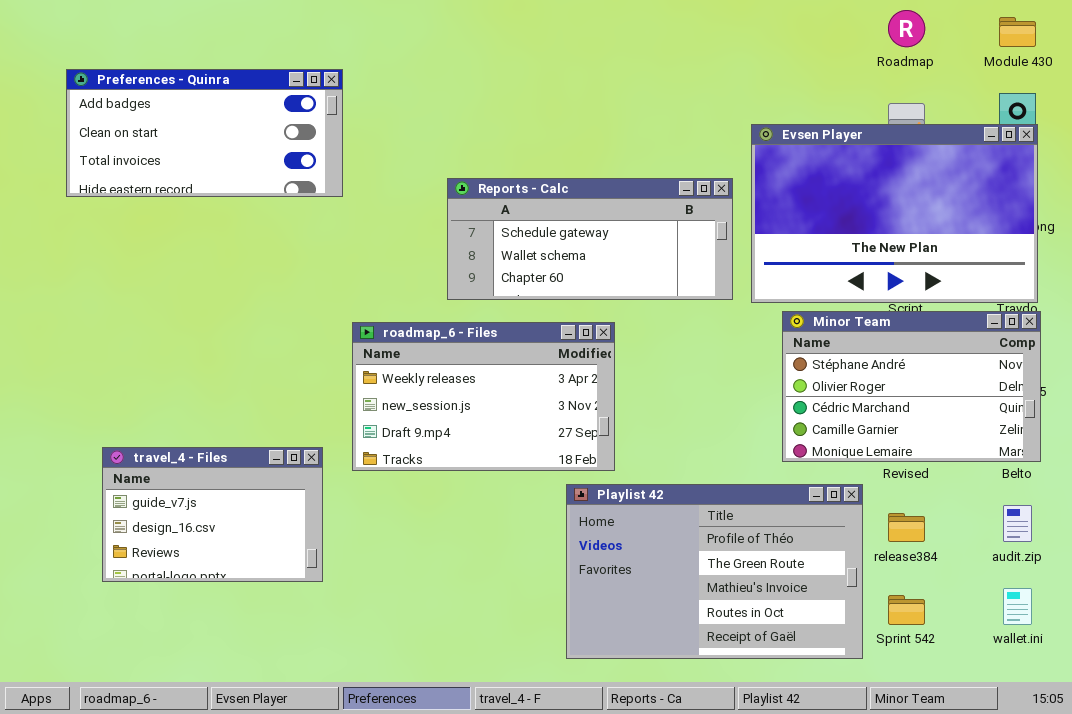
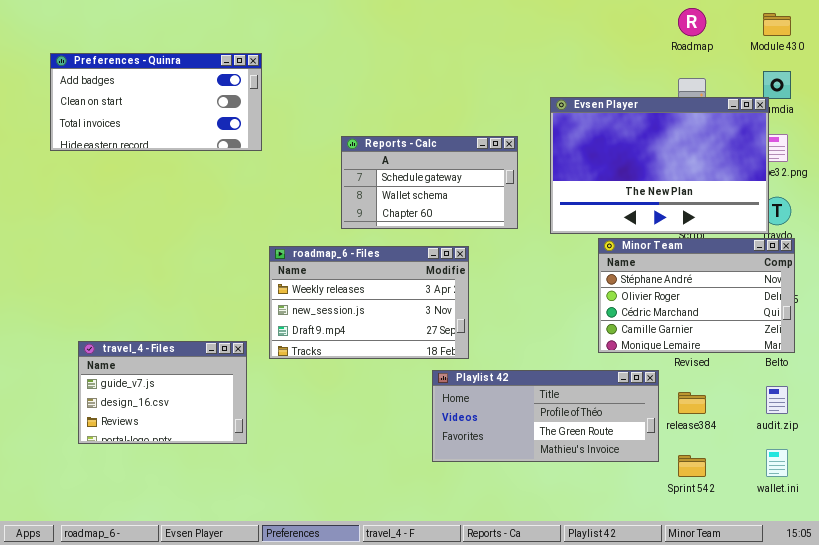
Evsen Player: [751,124,1038,303] -> [550,97,769,234], moved
Reports - Calc: [447,178,733,300] -> [341,136,518,229], resized
Playlist 42: [566,484,863,659] -> [432,370,659,462], resized

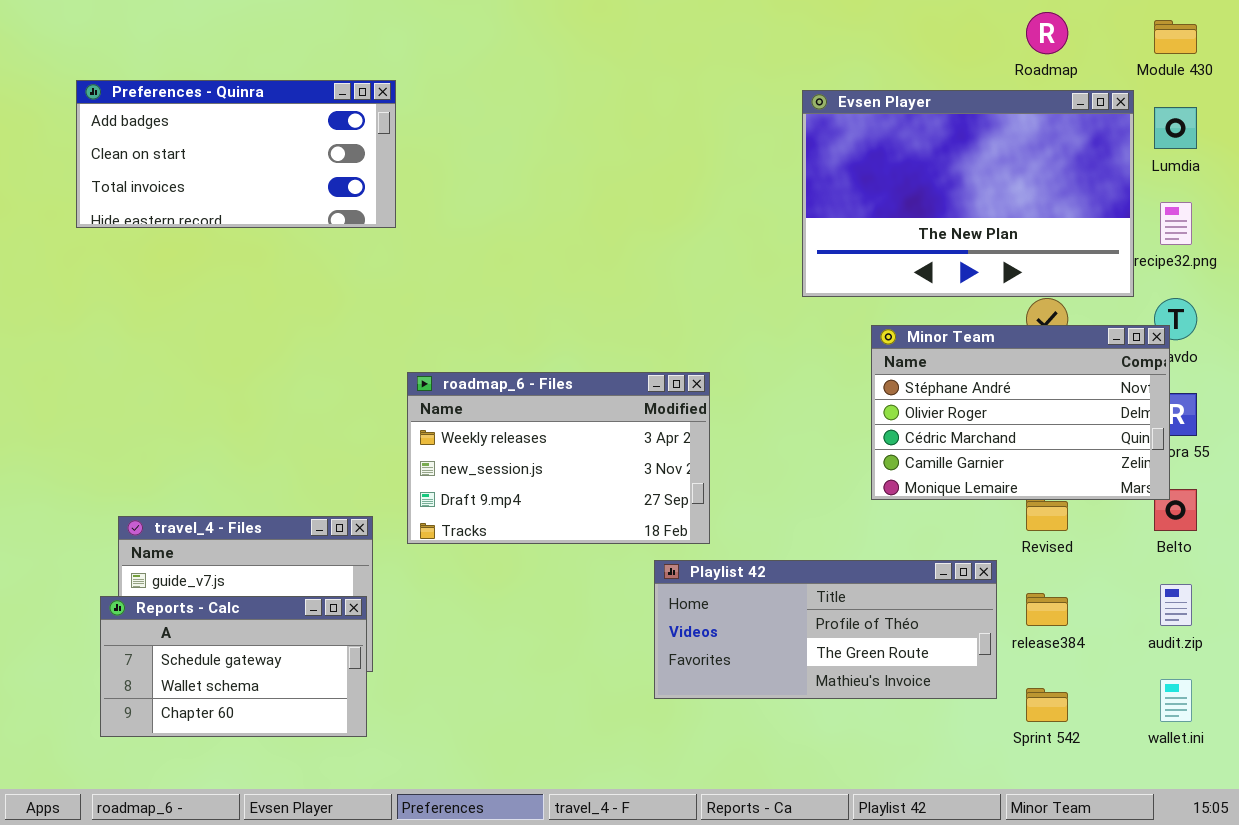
Evsen Player: [550,97,769,234] -> [802,90,1134,297], moved
Reports - Calc: [341,136,518,229] -> [100,596,367,737], moved
Minor Team: [598,238,795,353] -> [871,325,1170,500], moved

